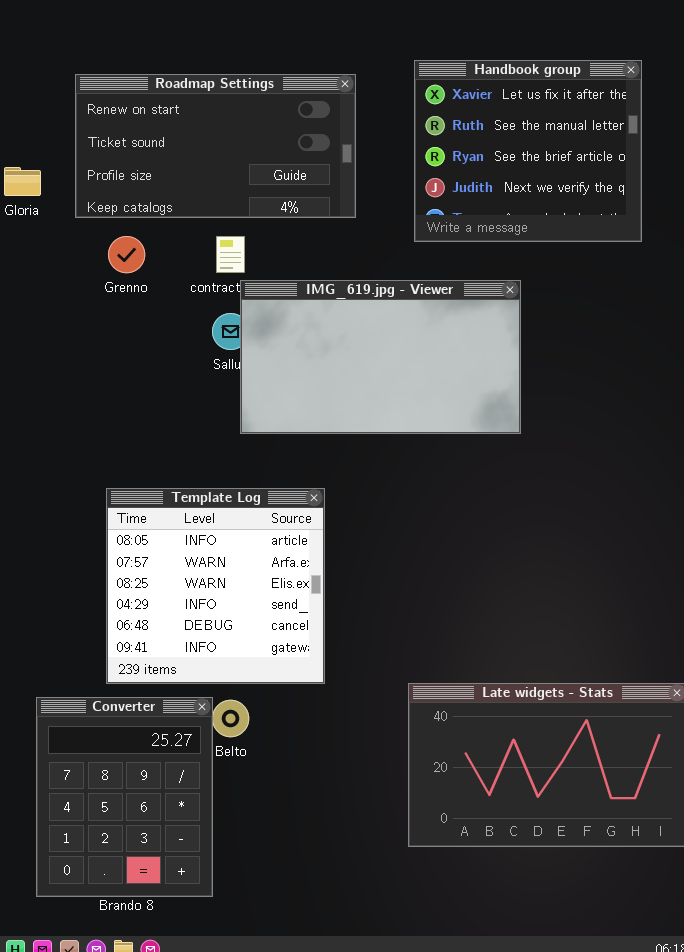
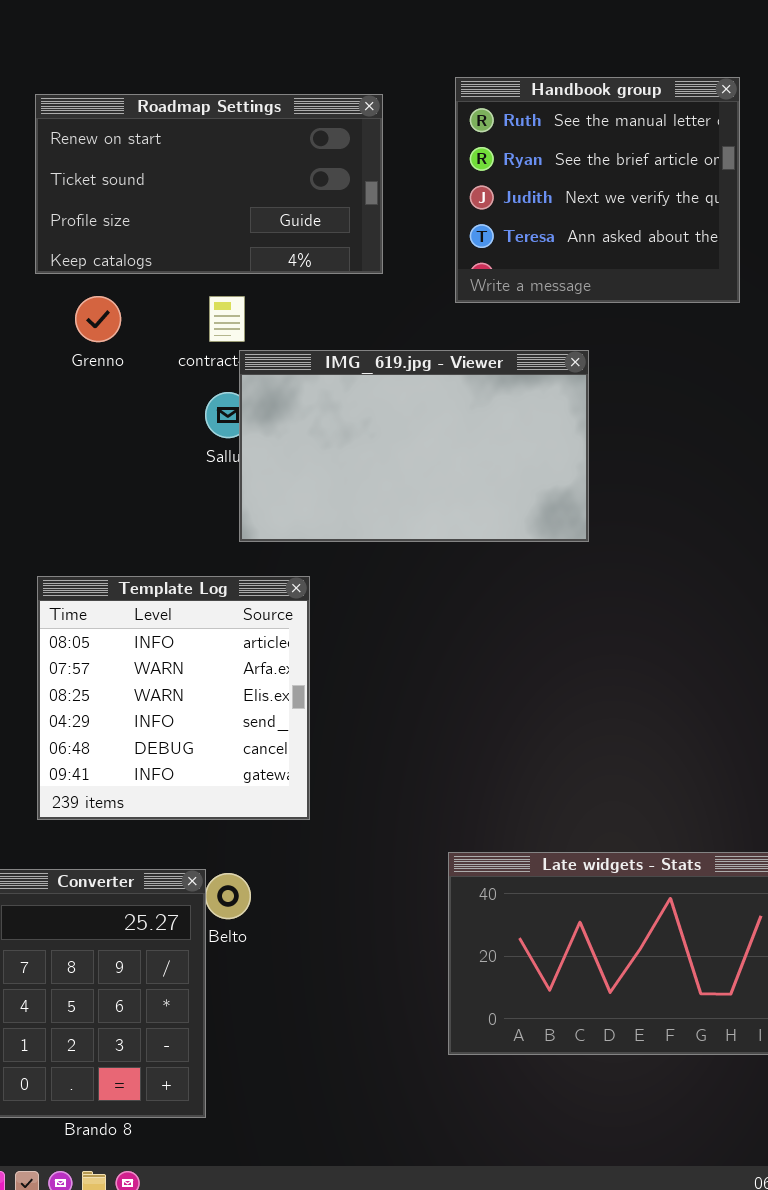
Handbook group: [414,60,642,242] -> [455,77,740,303], scrolled down 1 row
Template Log: [106,488,325,684] -> [37,576,310,820], moved

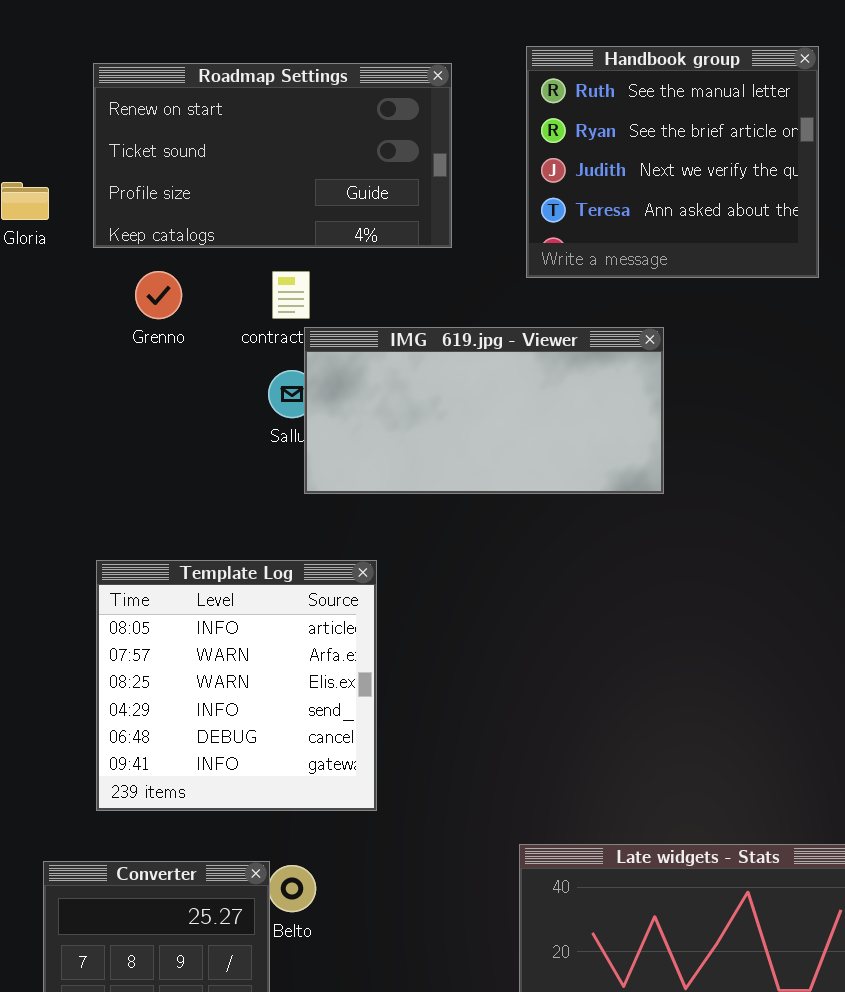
IMG_619.jpg - Viewer: [239,350,589,542] -> [304,327,664,494], resized

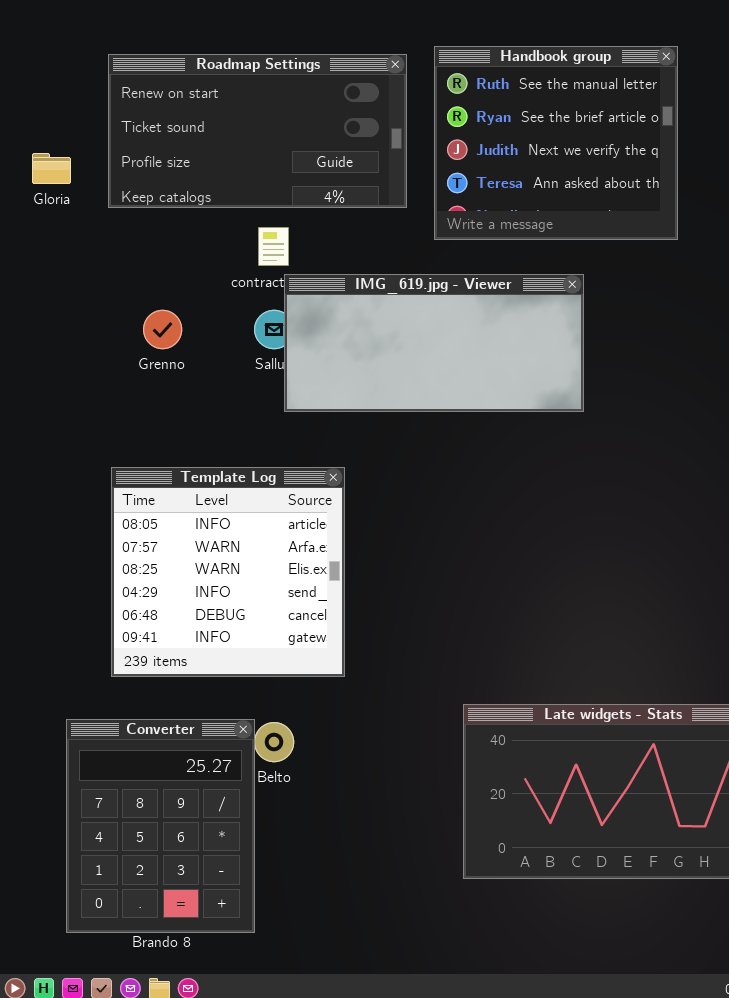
Handbook group: [526,46,819,278] -> [434,46,678,240], moved
Grenno: [135,271,182,319] -> [143,310,182,349], moved

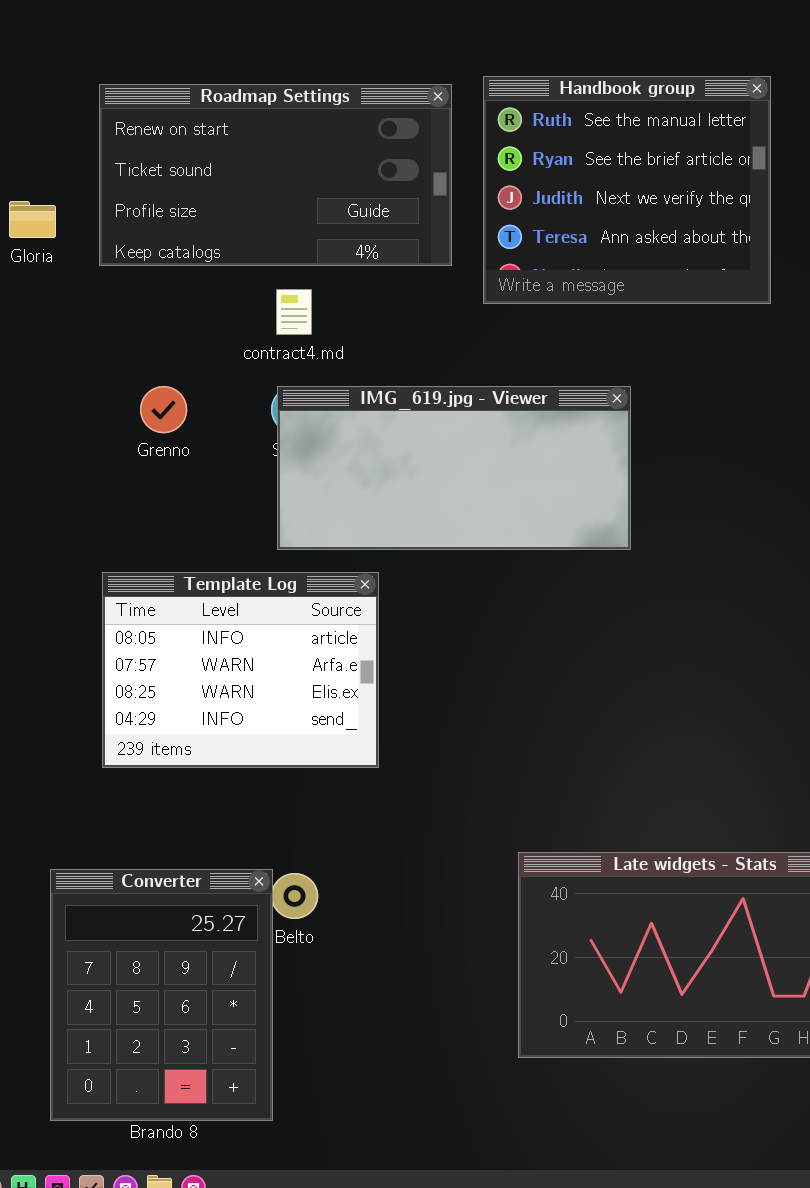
IMG_619.jpg - Viewer: [284,274,584,412] -> [277,386,631,550], moved
Template Log: [111,467,345,677] -> [102,572,379,768], resized

